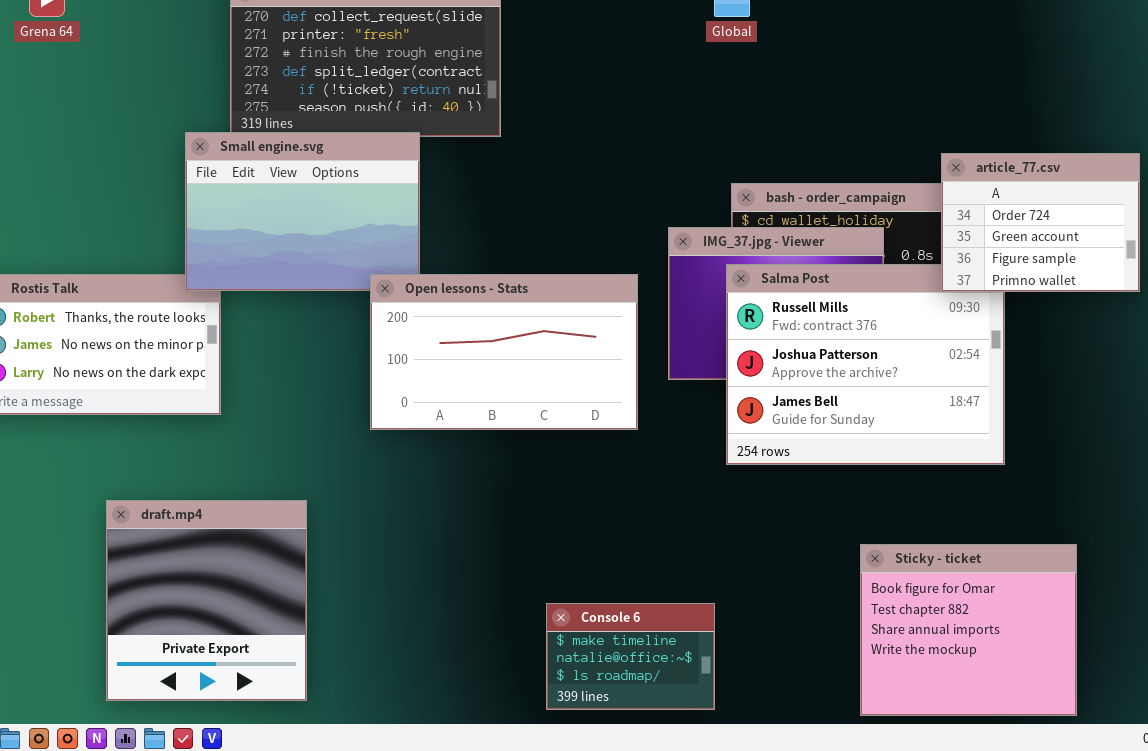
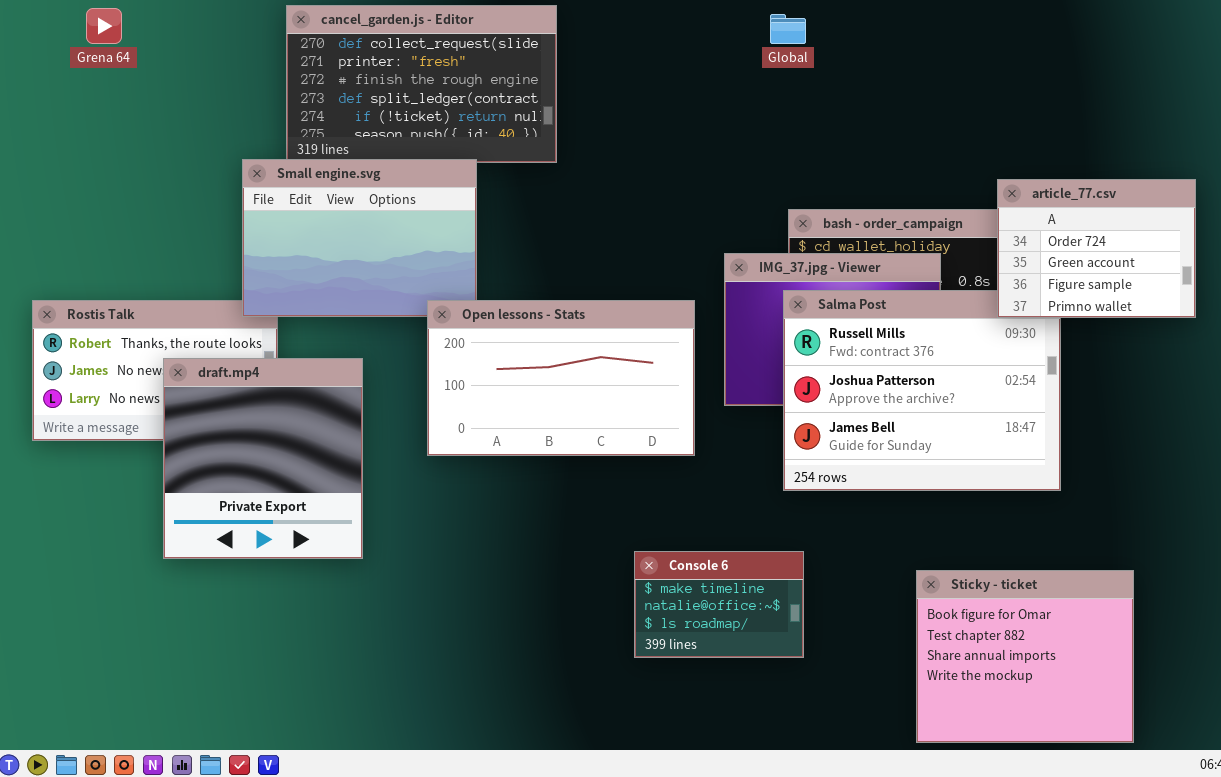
draft.mp4: [106,500,307,701] -> [163,358,363,559], moved
Console 6: [546,603,715,710] -> [634,551,804,658], moved

